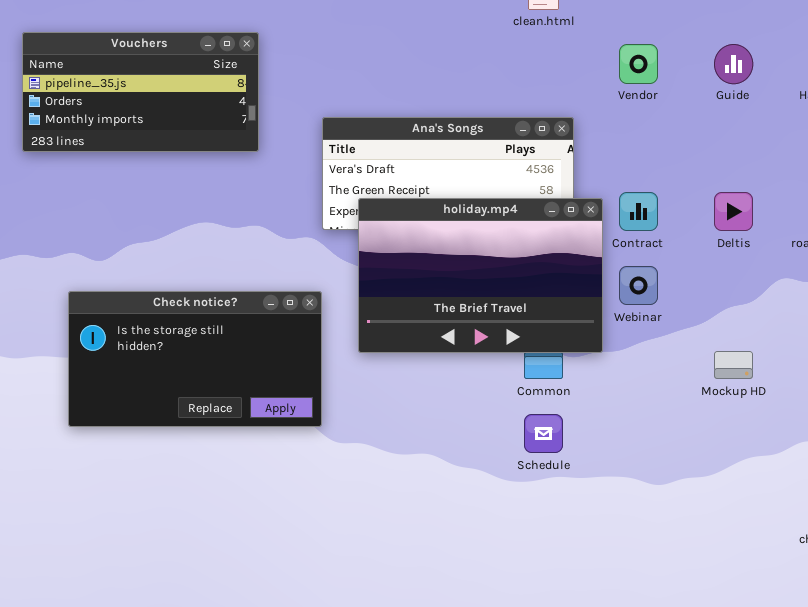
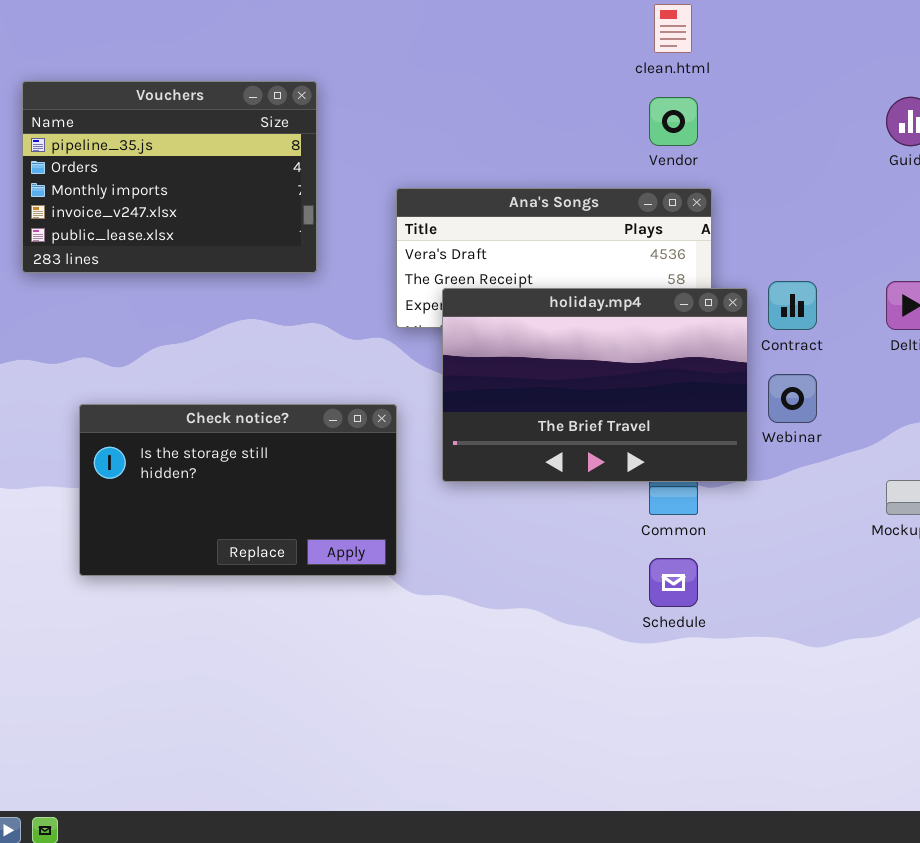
Vouchers: [22,32,259,152] -> [22,81,317,273], resized
Vendor: [619,44,658,84] -> [649,97,698,146], moved

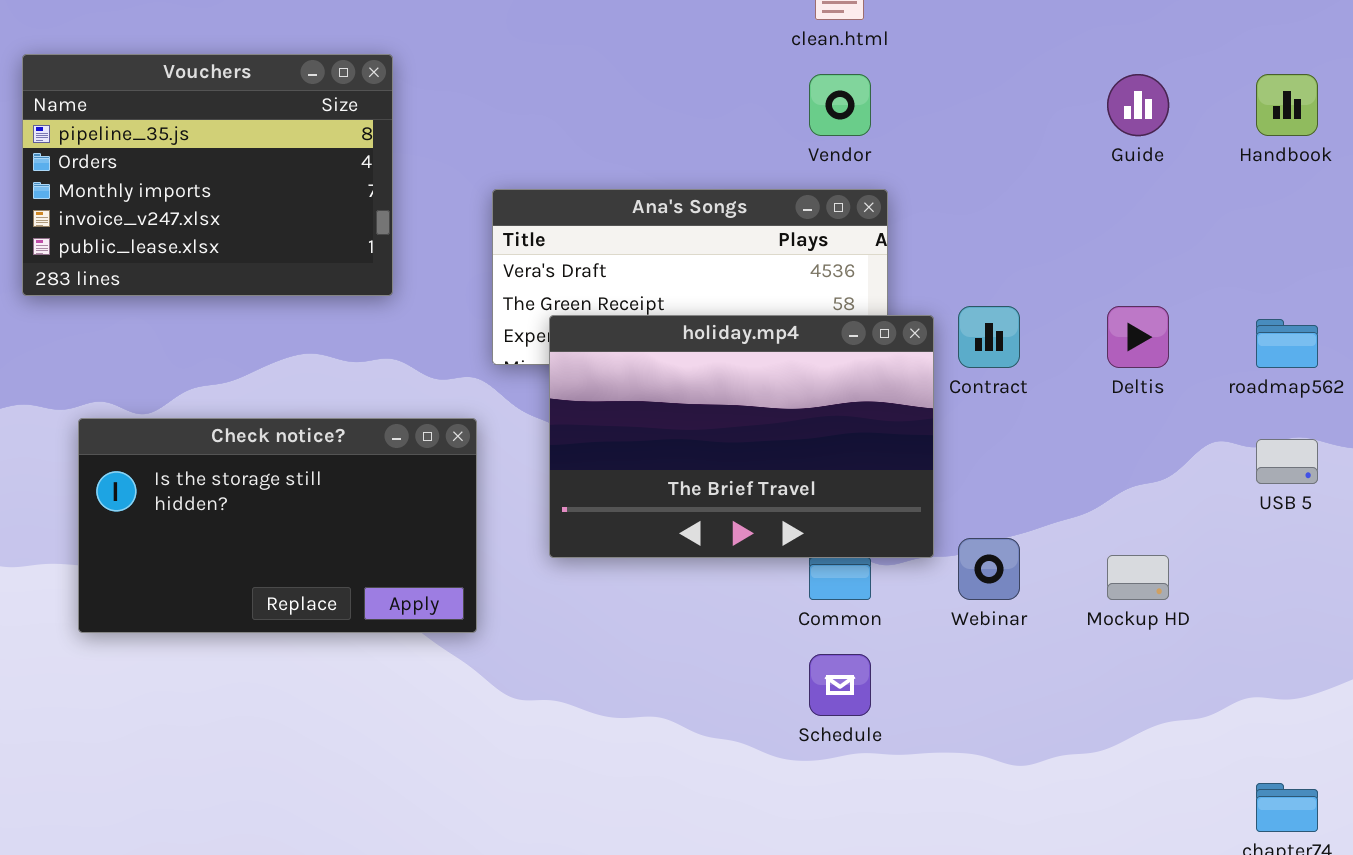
Webinar: [768,374,817,423] -> [958,538,1020,600], moved
Check notice?: [79,404,397,576] -> [78,418,477,633], moved

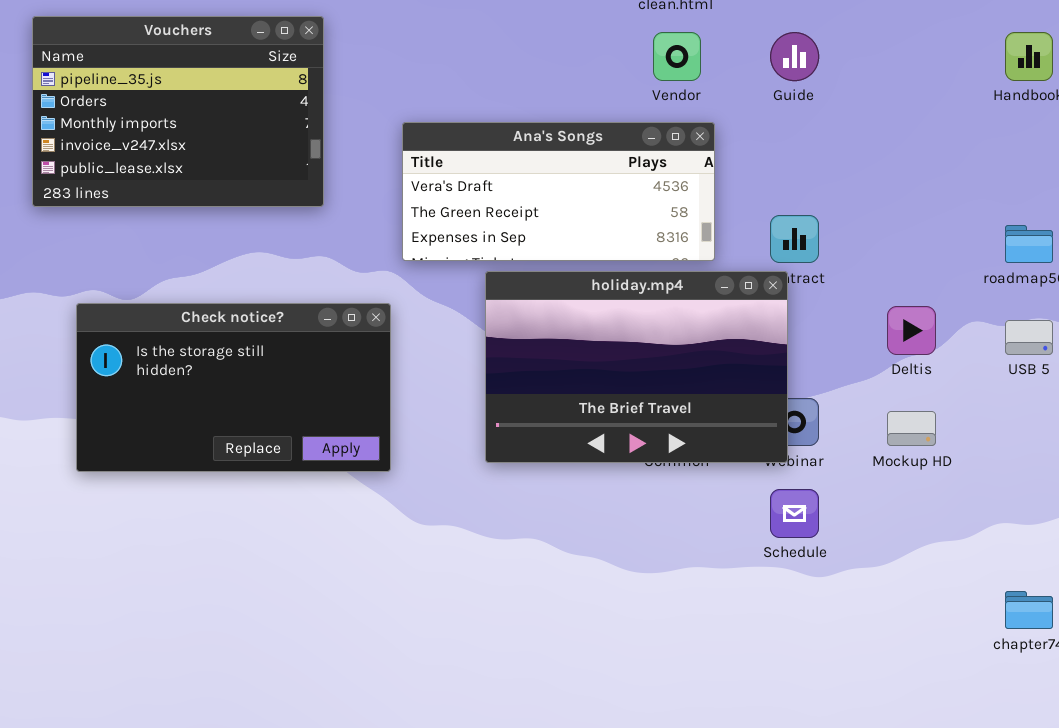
Guide: [1107,74,1169,136] -> [770,32,819,81], moved
Deltis: [1107,306,1169,368] -> [887,306,936,355], moved
holiday.mp4: [549,315,934,558] -> [485,271,788,463], moved
Schedule: [809,654,871,716] -> [770,489,819,538], moved

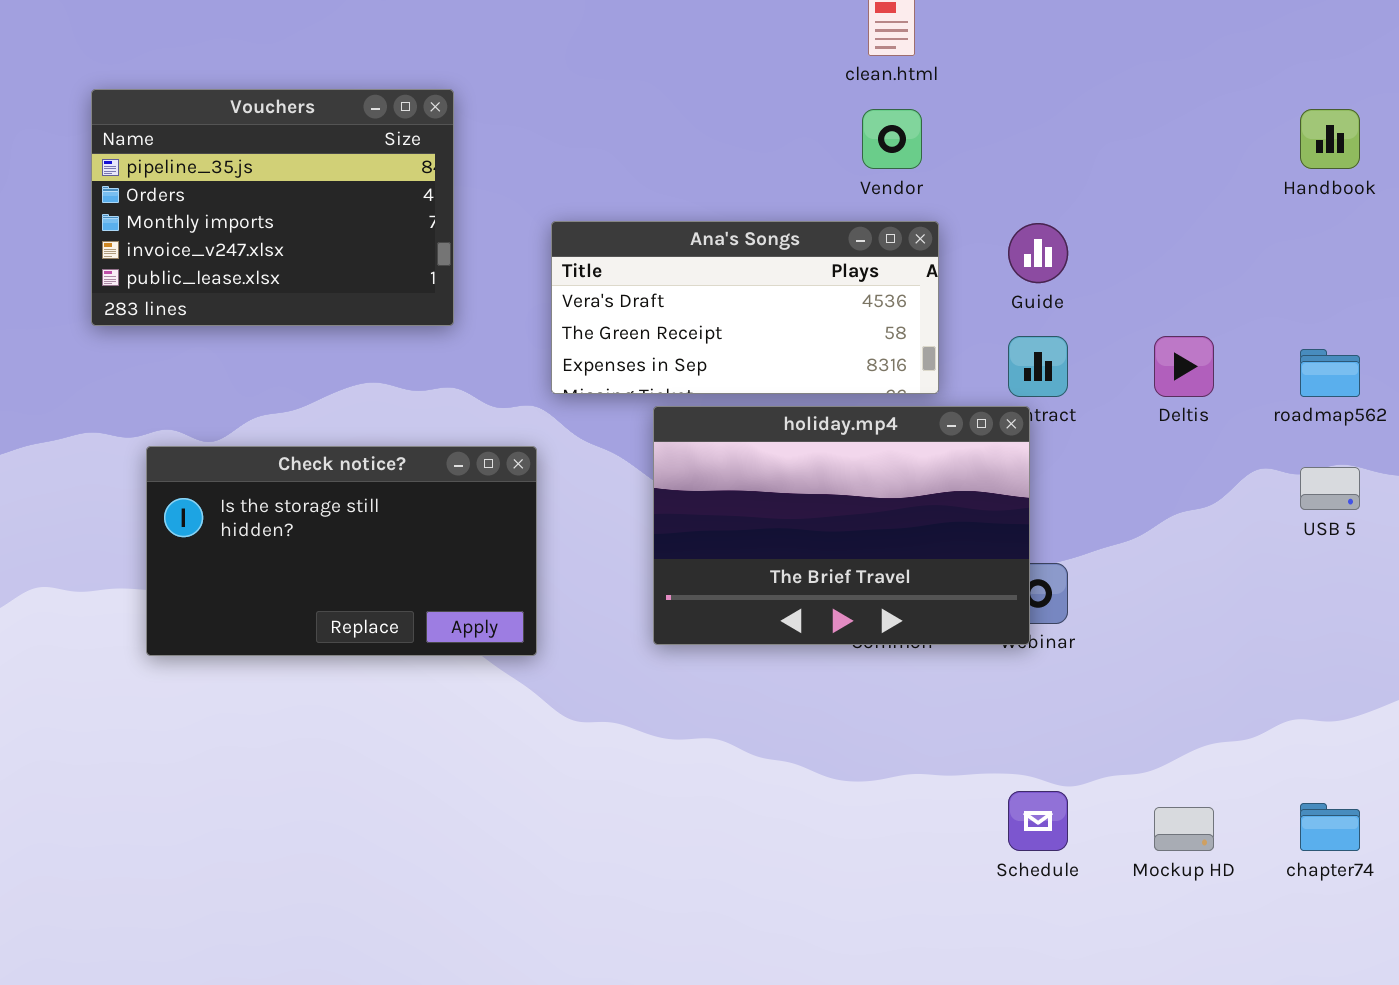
Guide: [770,32,819,81] -> [1008,223,1068,283], moved
Deltis: [887,306,936,355] -> [1154,336,1214,397], moved
Mockup HD: [887,411,936,446] -> [1154,807,1214,851], moved
Schedule: [770,489,819,538] -> [1008,791,1068,851], moved

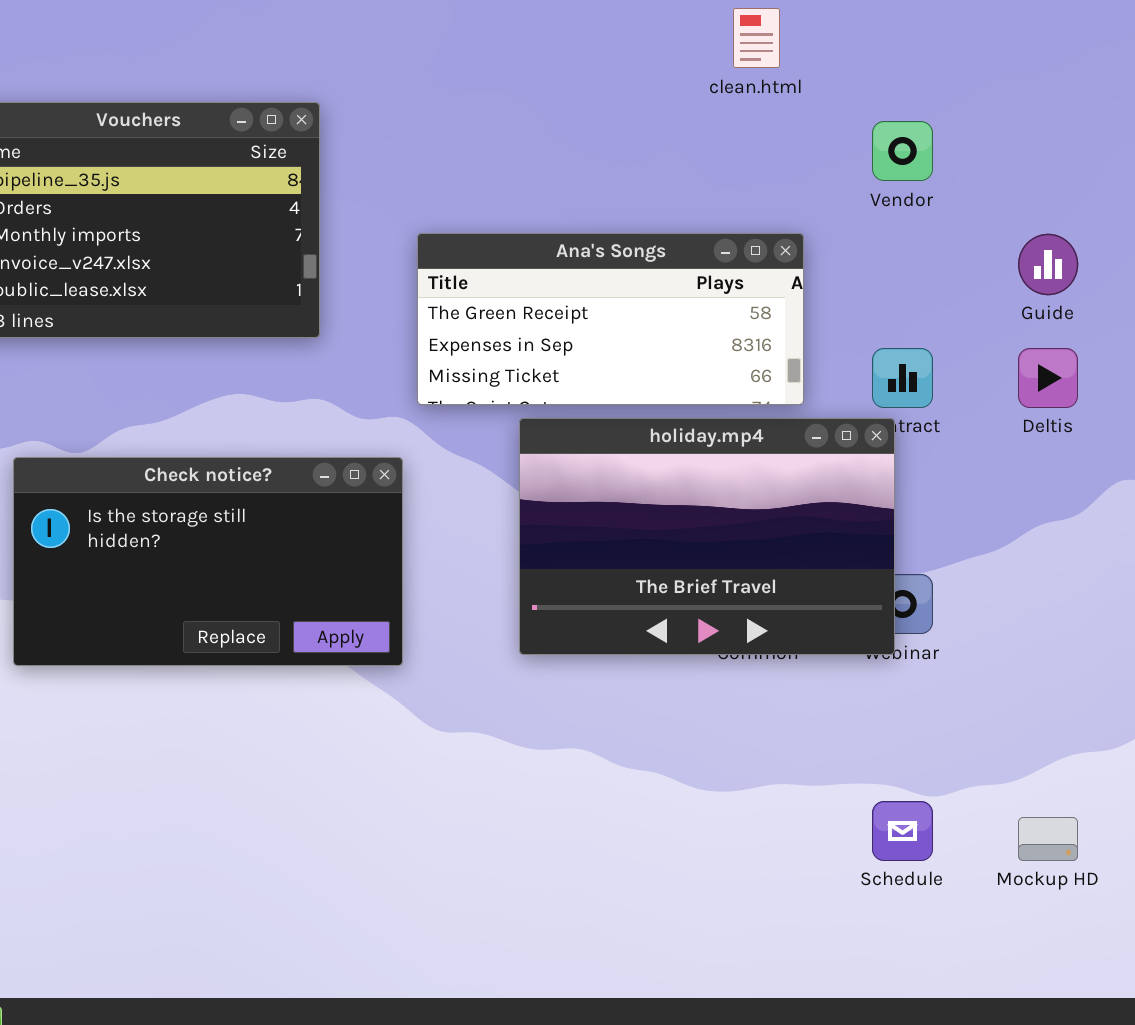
Vendor: [862,109,922,169] -> [872,121,933,181], moved
Ana's Songs: [551,221,939,394] -> [417,233,804,405], scrolled down 1 row
Guide: [1008,223,1068,283] -> [1018,234,1078,295], moved

